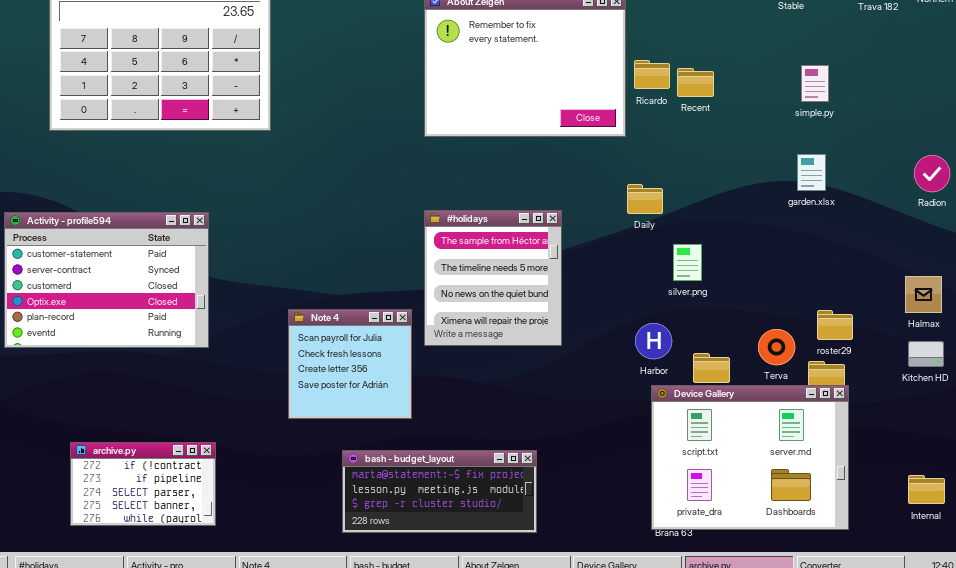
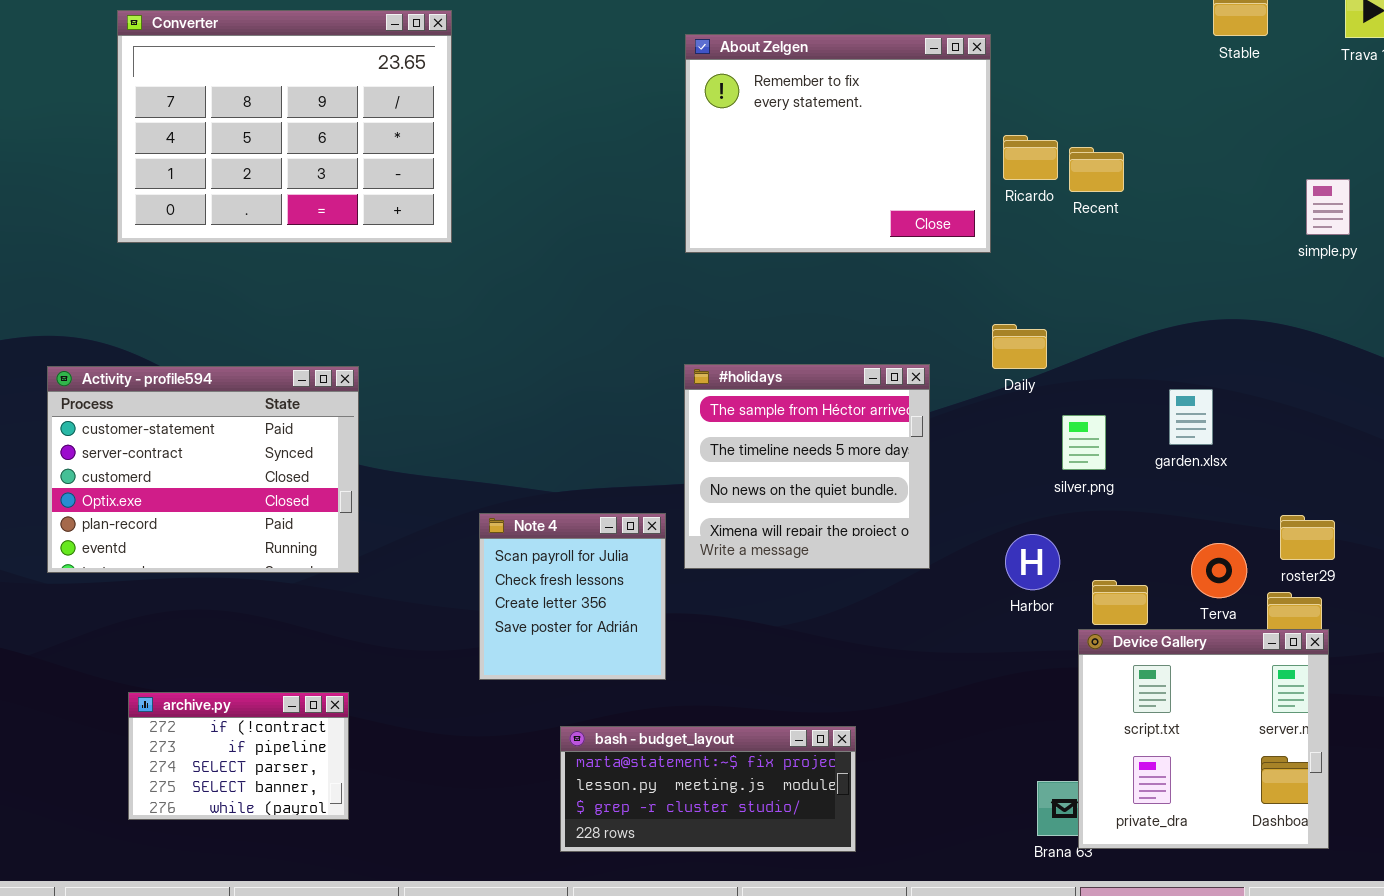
simple.py: [801,65,829,102] -> [1306,179,1350,235], moved
garden.xlsx: [797,154,826,191] -> [1169,389,1213,445], moved
#holidays: [424,210,562,346] -> [684,364,930,569], resized
Device Gallery: [651,385,849,530] -> [1078,629,1329,849], resized
archive.py: [70,442,216,526] -> [128,692,349,820], moved

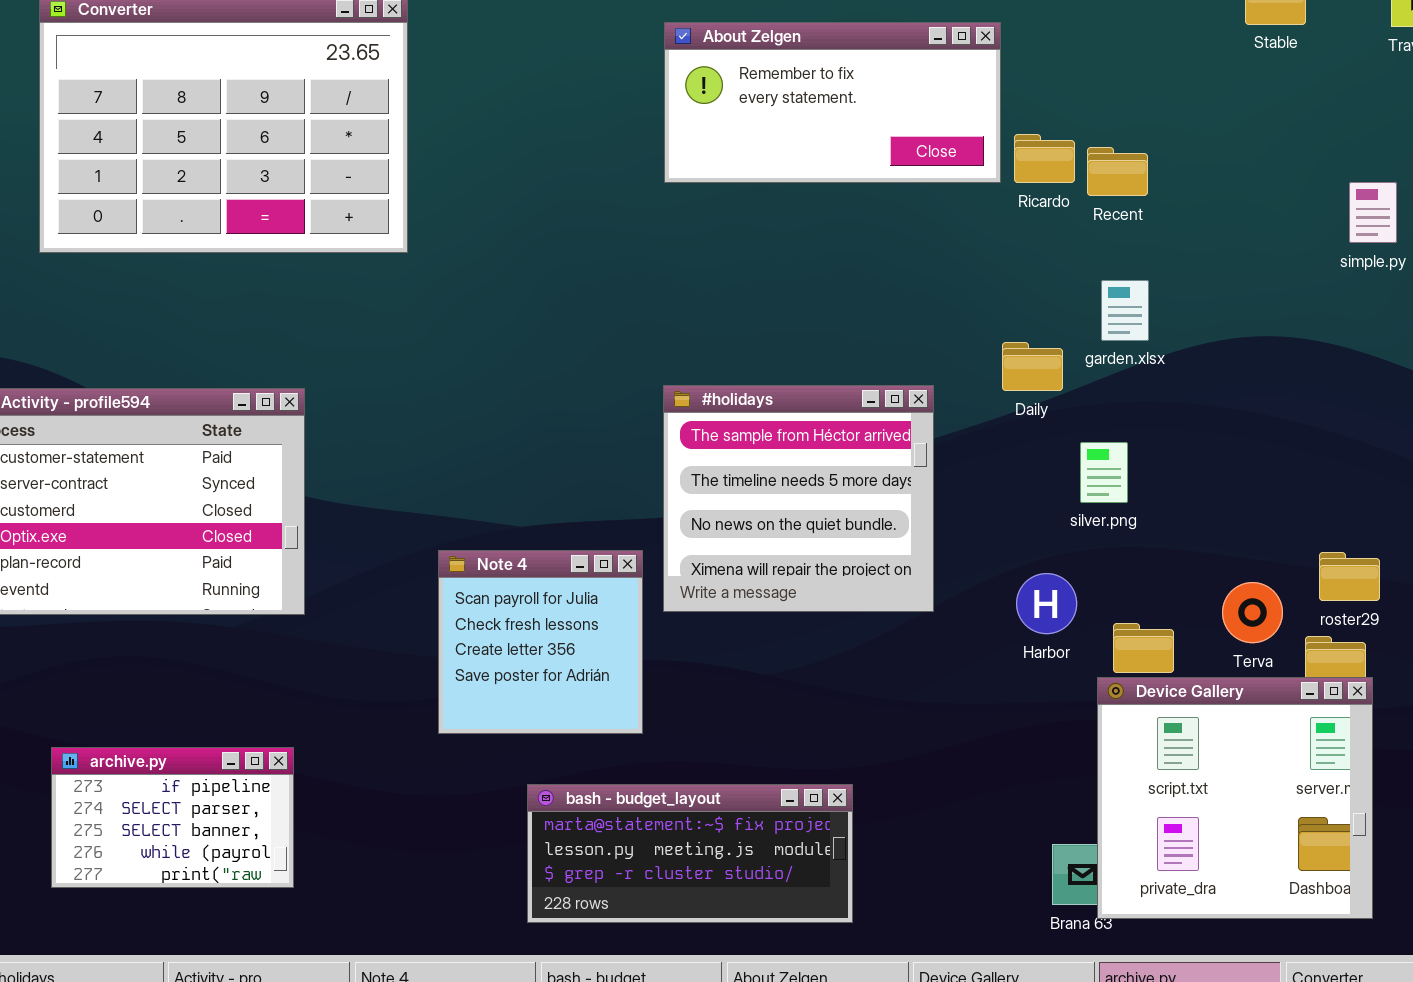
About Zelgen: [685,34,991,253] -> [664,22,1001,183], resized
garden.xlsx: [1169,389,1213,445] -> [1101,280,1149,341], moved
archive.py: [128,692,349,820] -> [51,747,294,888], scrolled down 1 row

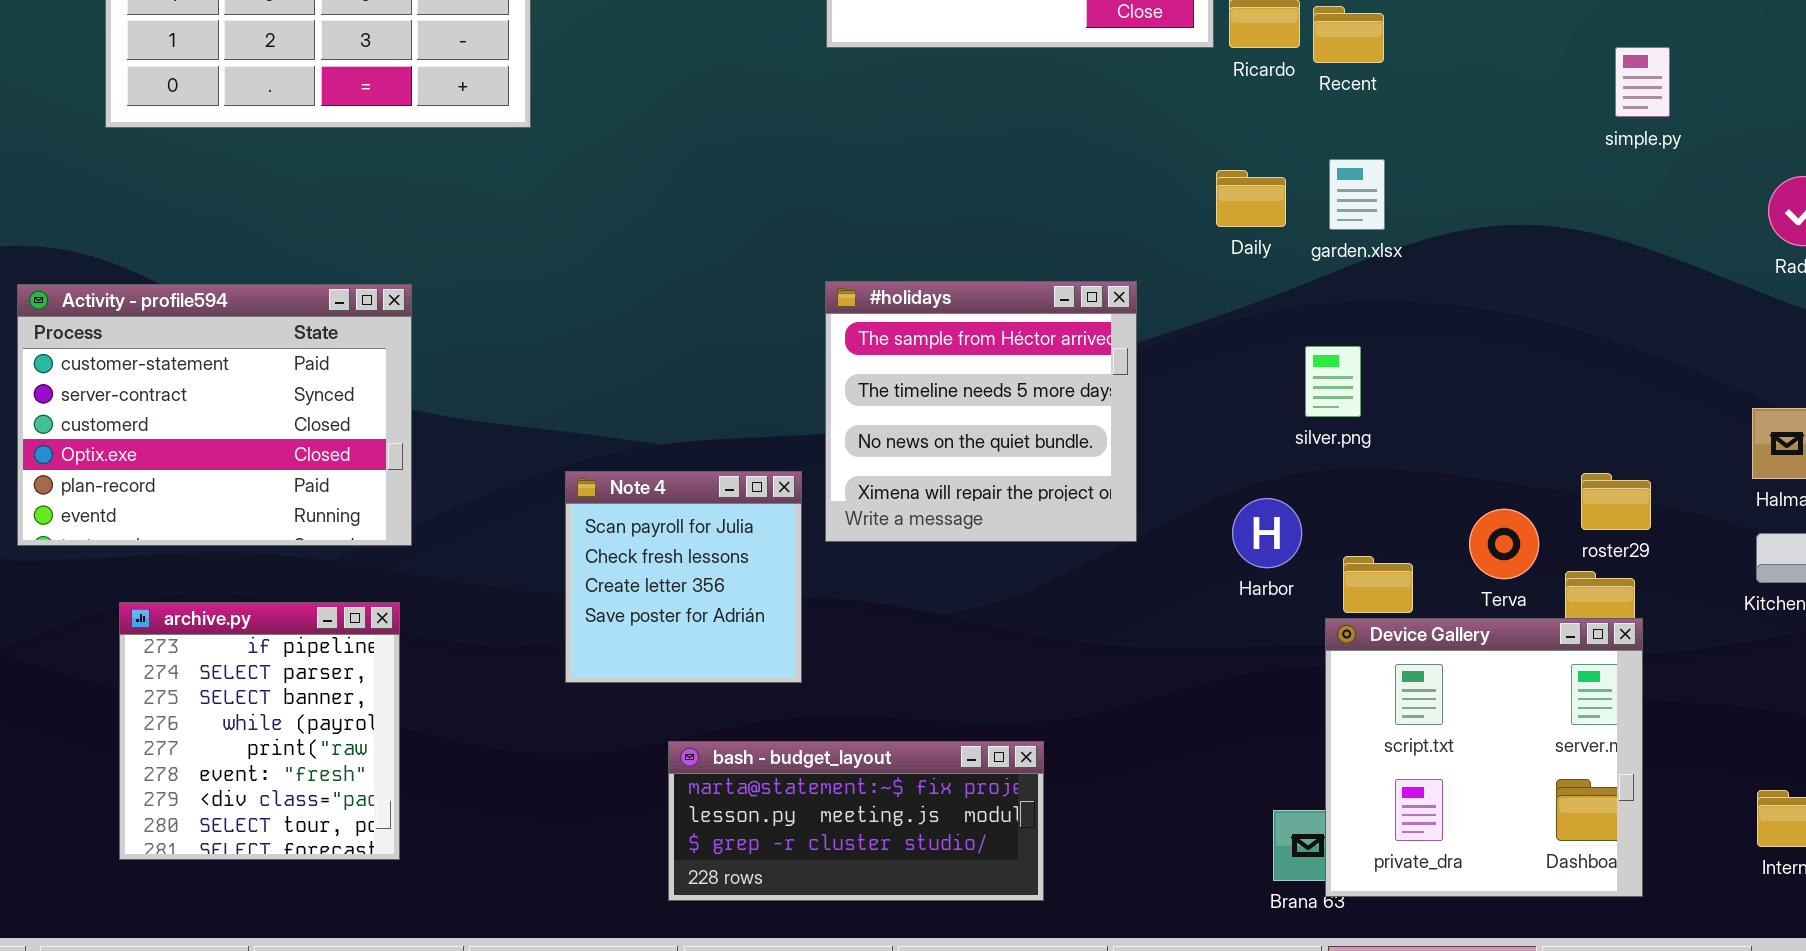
Daily: [1002,342,1063,391] -> [1216,170,1286,227], moved
archive.py: [51,747,294,888] -> [119,602,400,860], resized

